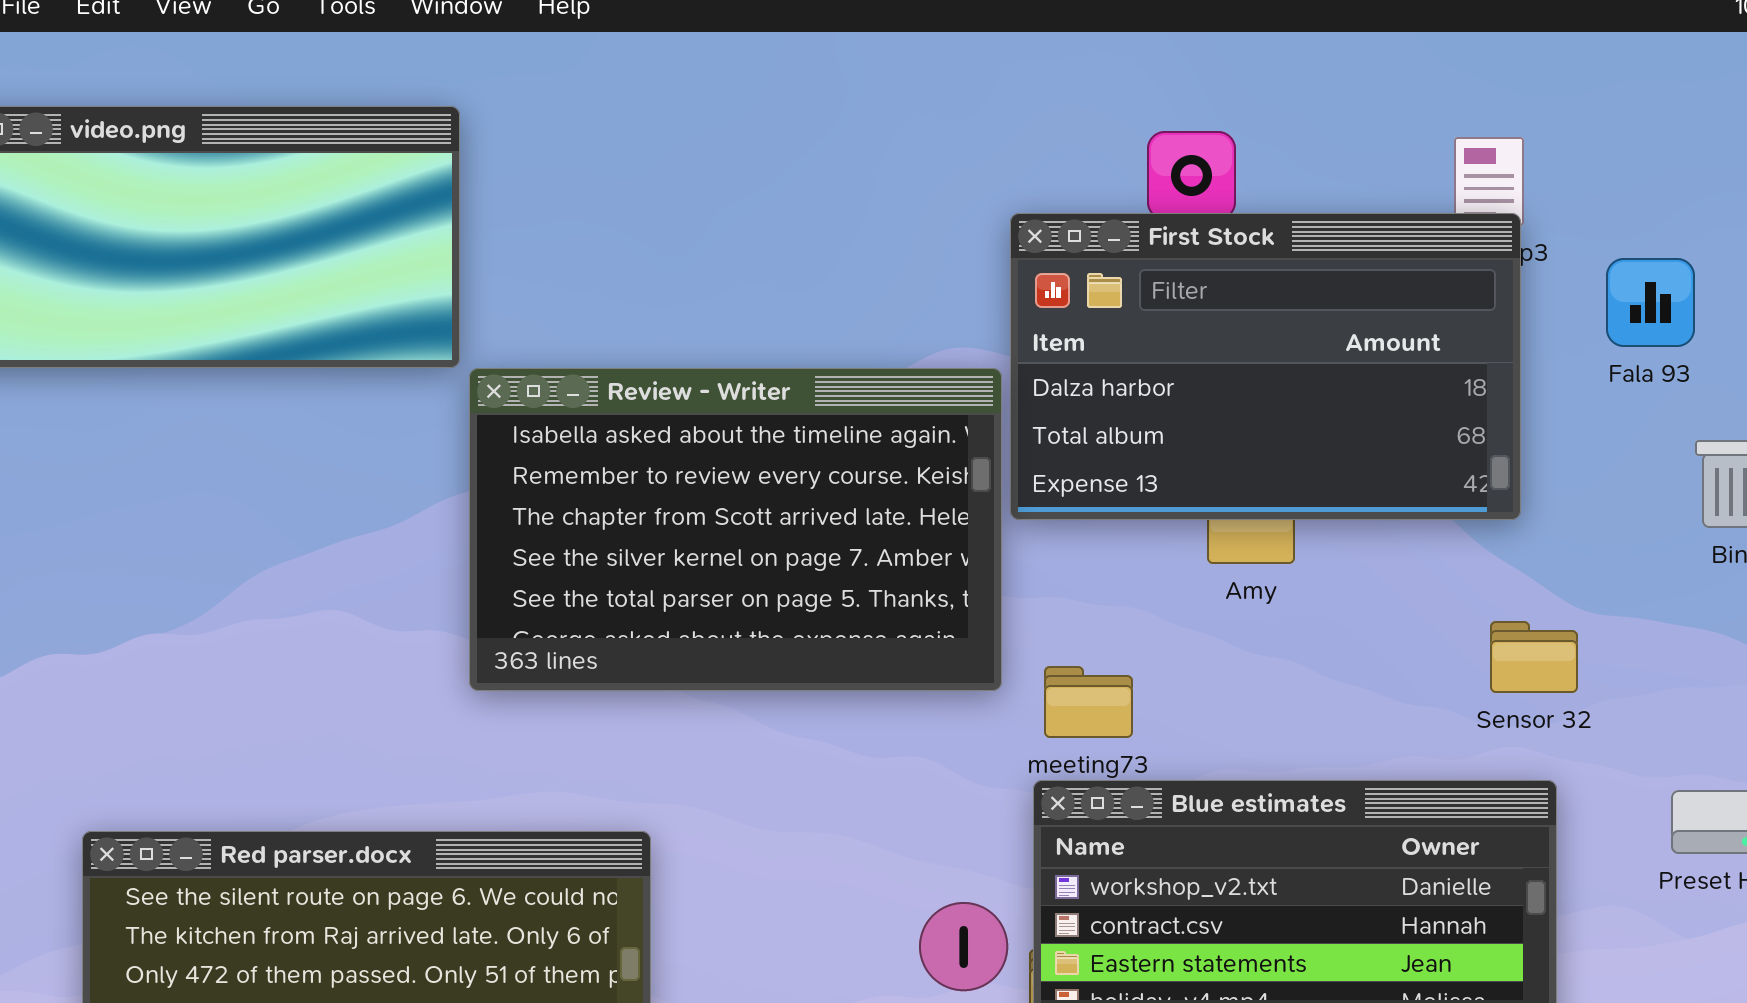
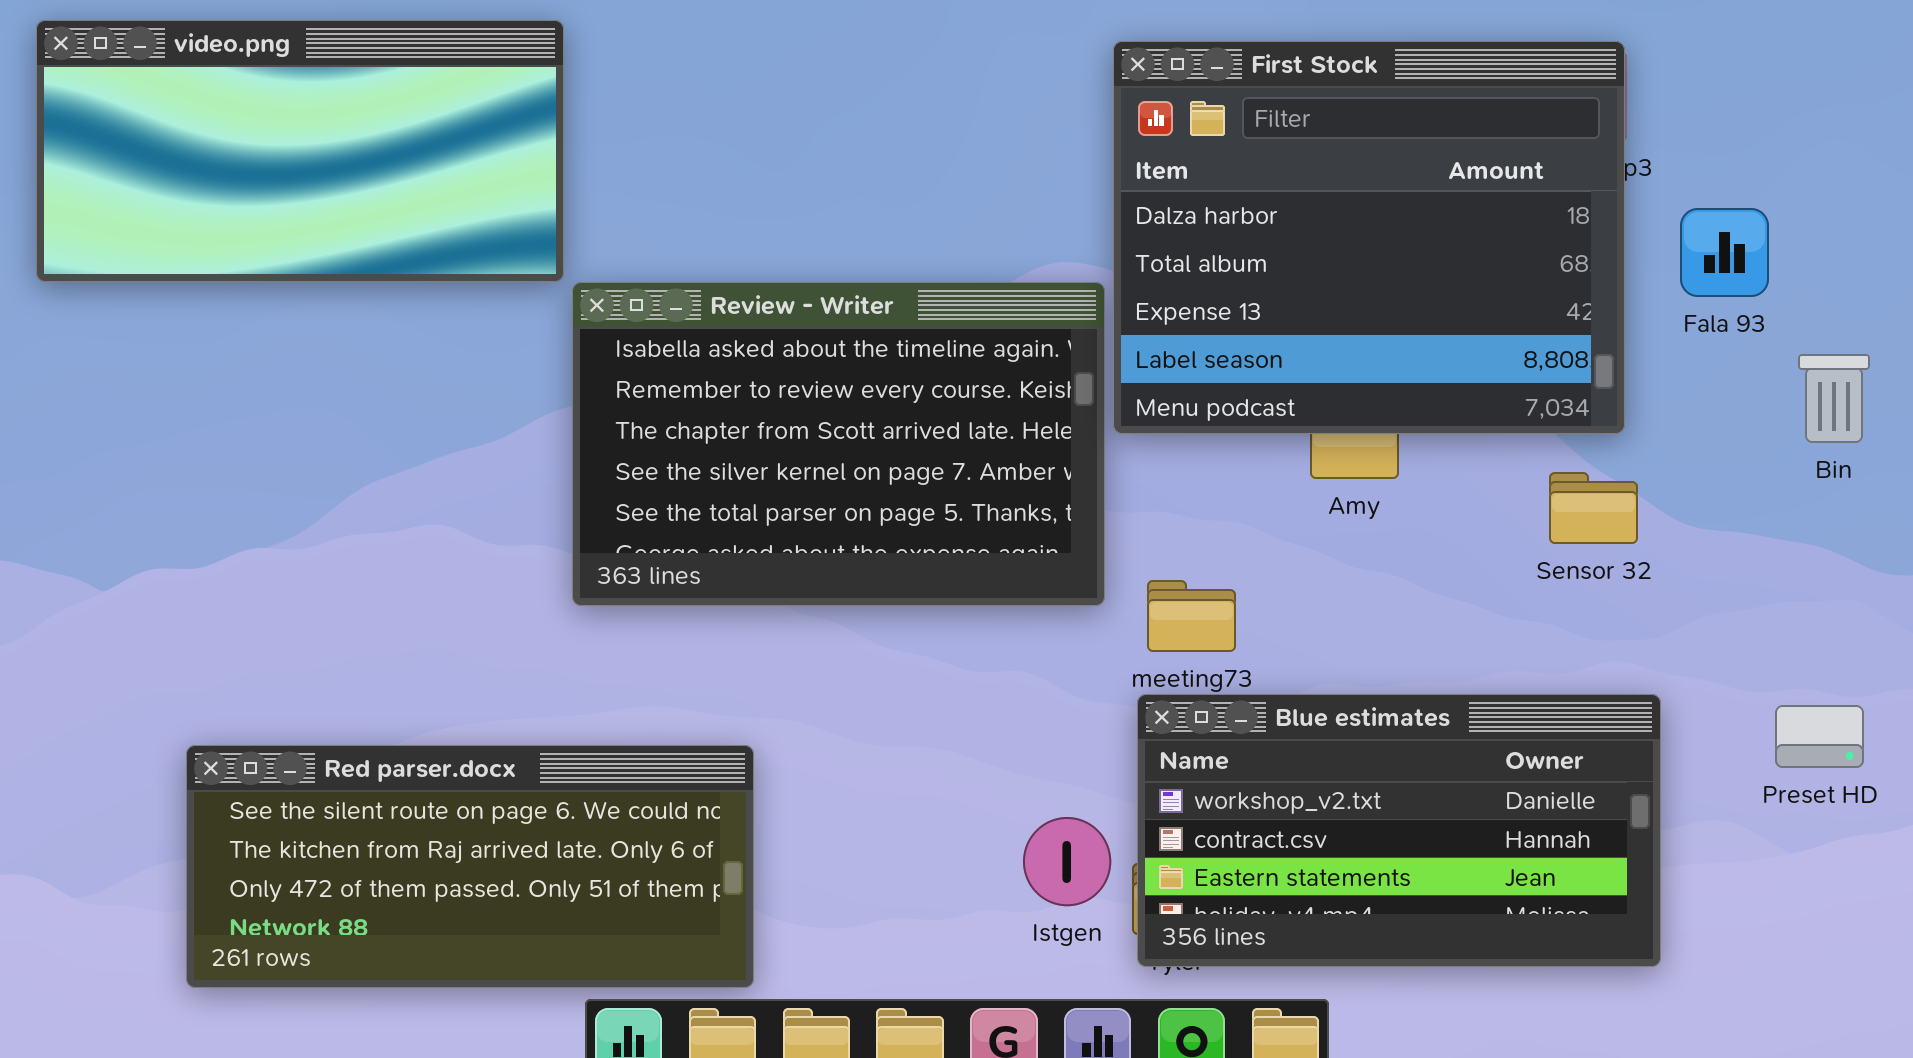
First Stock: [1010,213,1521,520] -> [1113,41,1625,434], resized
Fala 93: [1606,258,1695,347] -> [1680,208,1769,297], moved
Sensor 32: [1490,621,1578,693] -> [1549,472,1638,544], moved

